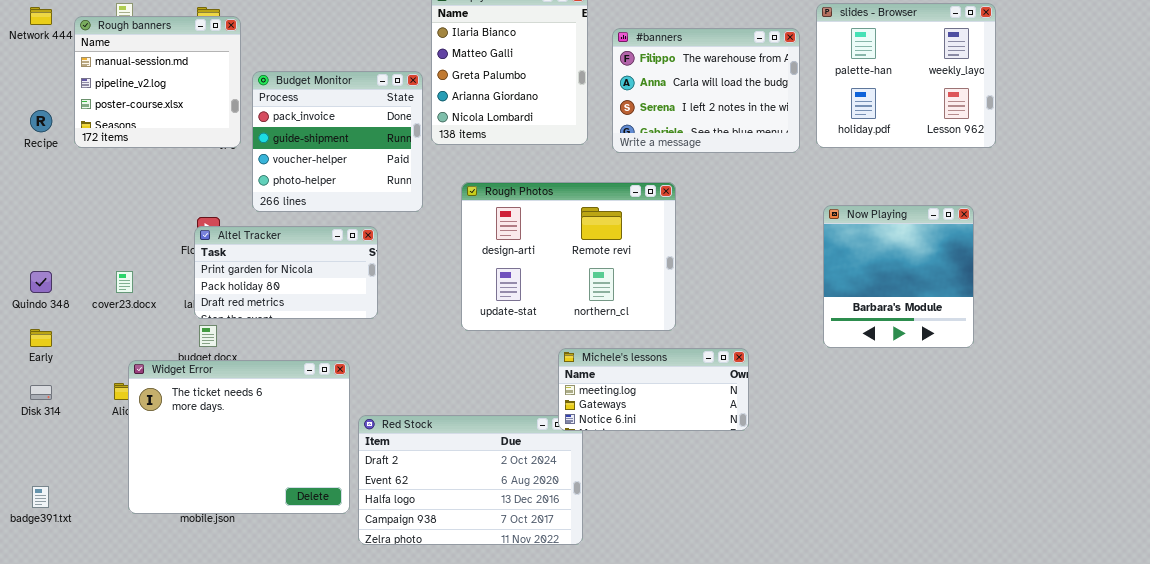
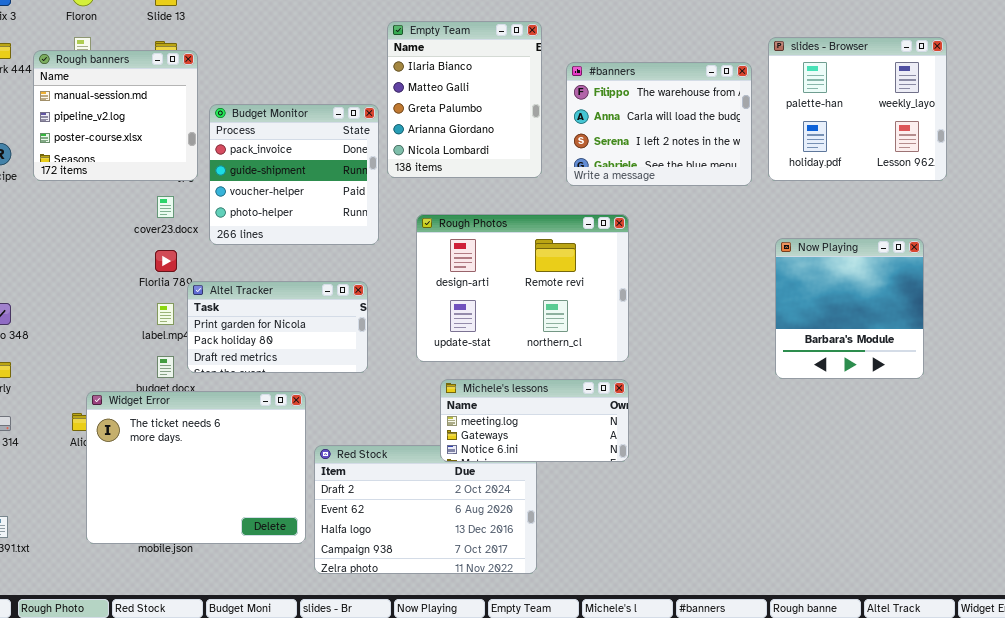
Altel Tracker: [194,226,378,319] -> [187,281,368,373], moved
cover23.docx: [116,271,133,293] -> [157,196,174,218], moved
Michele's lessons: [558,348,749,431] -> [440,379,629,462], moved

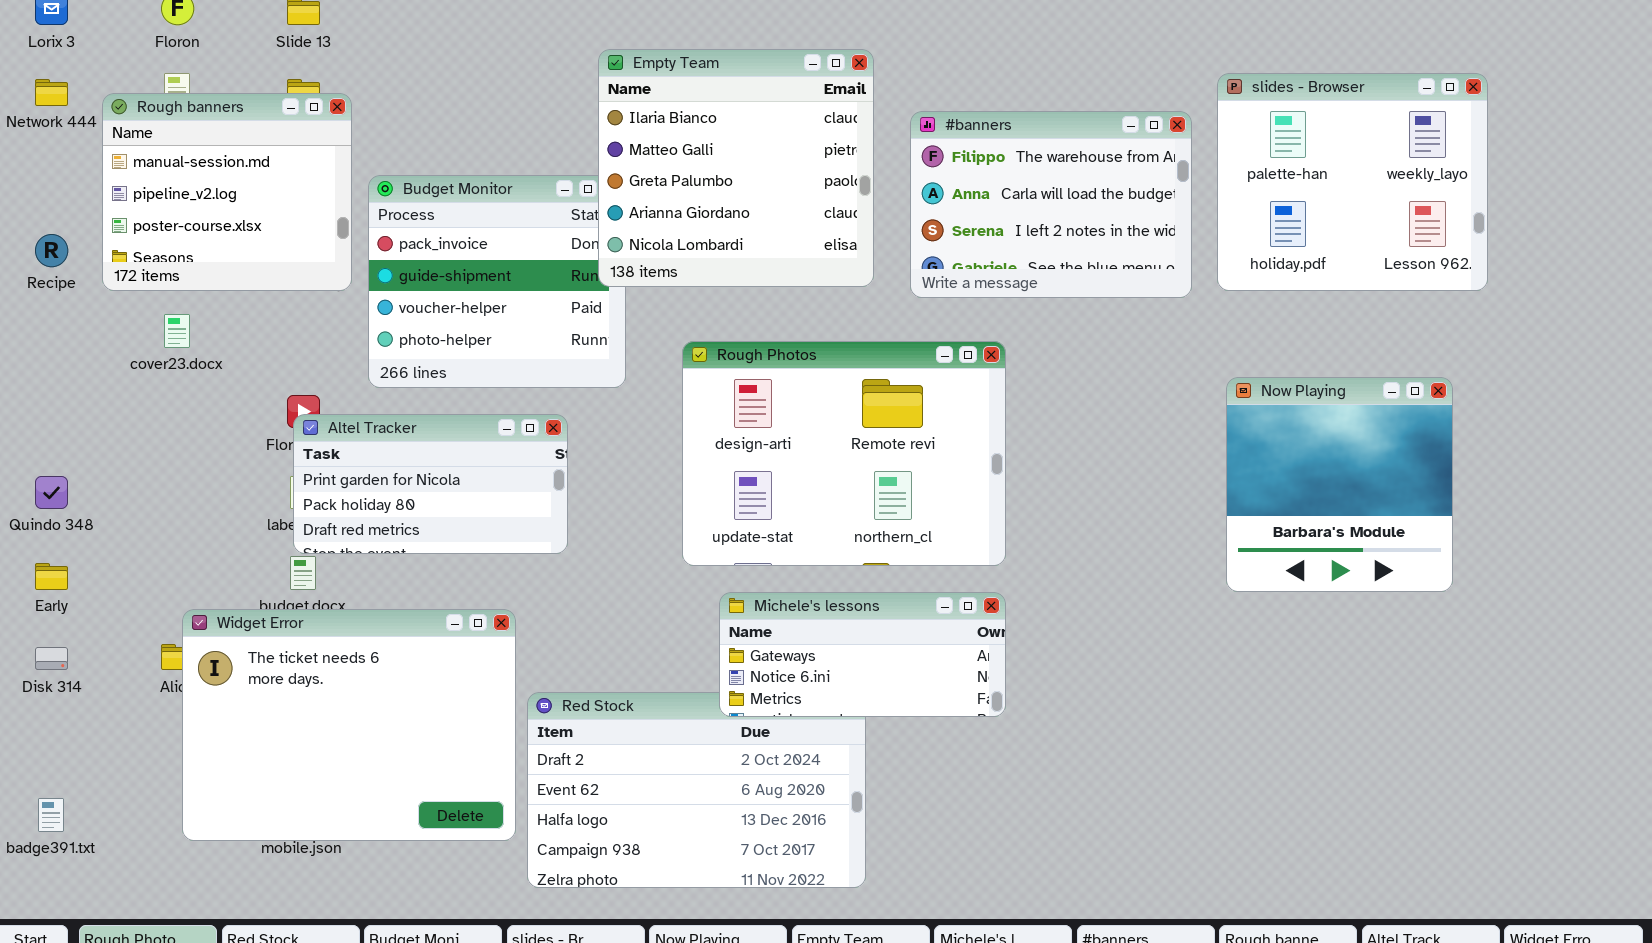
Empty Team: [387,21,542,178] -> [598,49,874,287], resized
cover23.docx: [157,196,174,218] -> [164,314,190,348], moved
Altel Tracker: [187,281,368,373] -> [293,414,568,554], moved
Michele's lessons: [440,379,629,462] -> [719,592,1006,717], scrolled down 1 row

